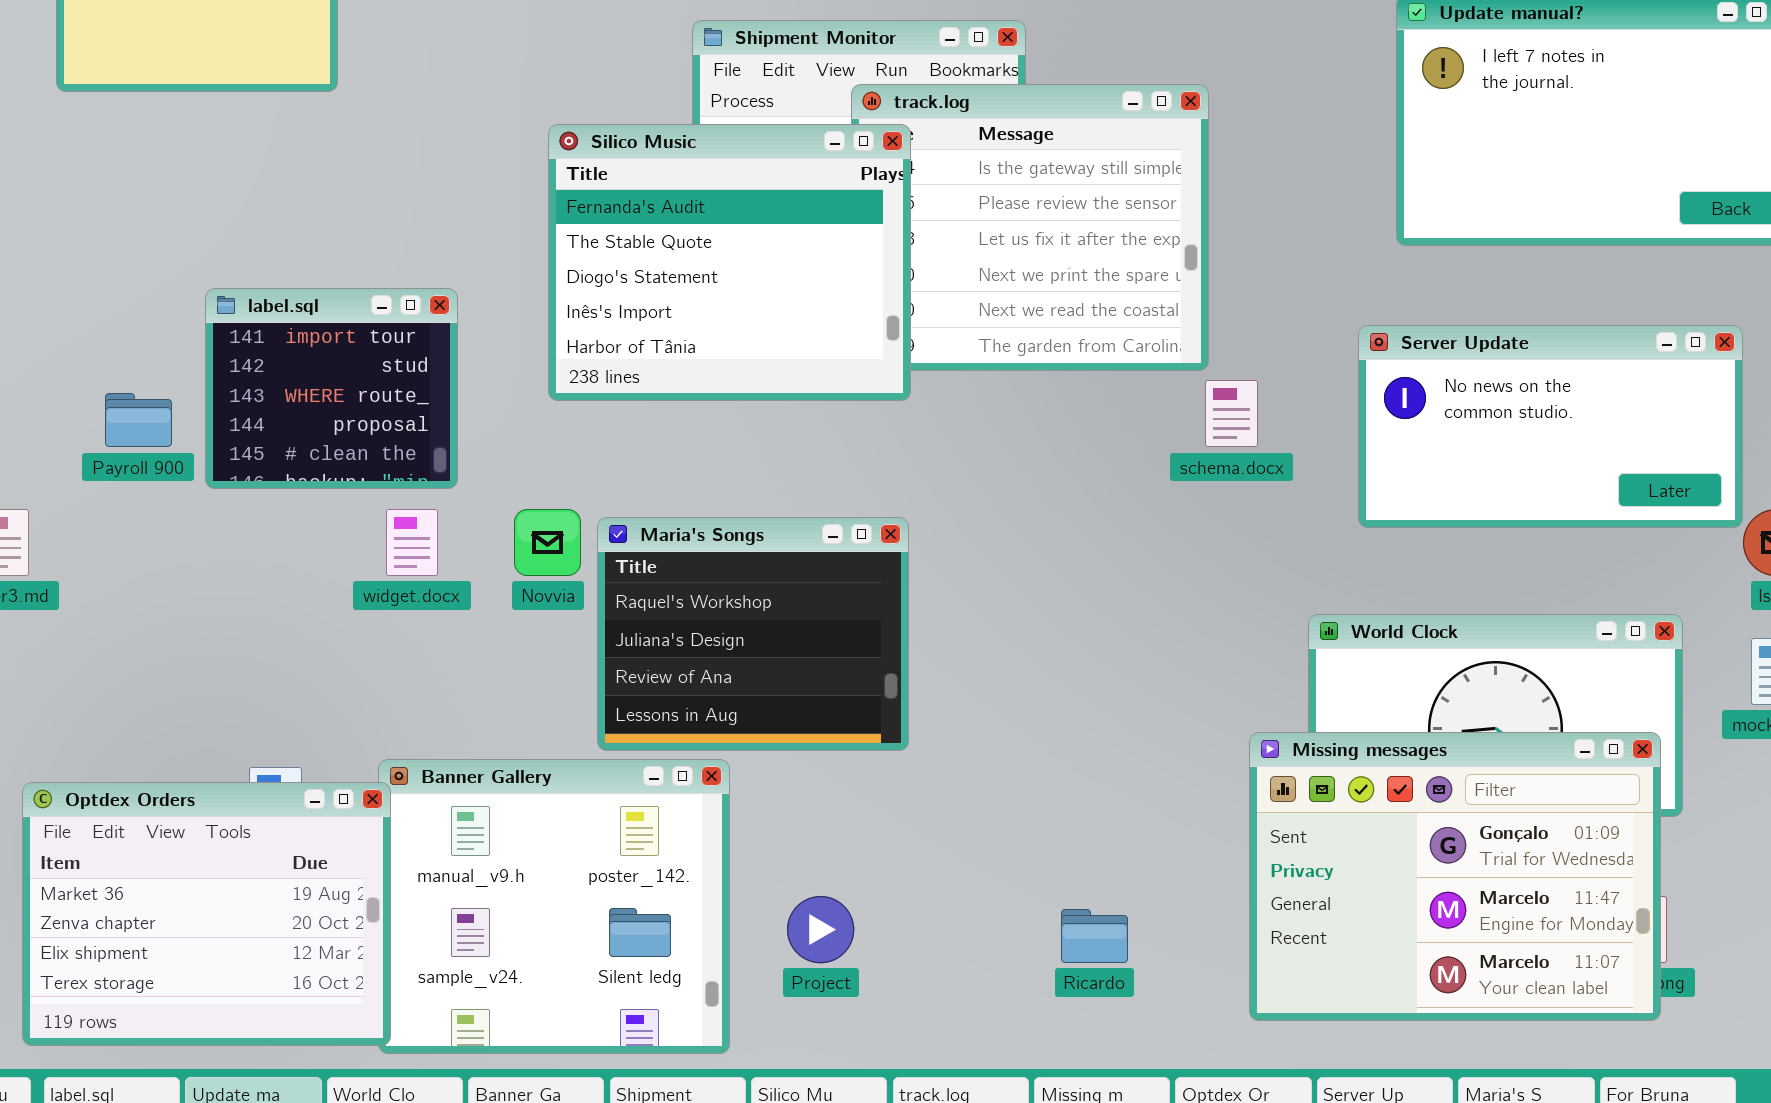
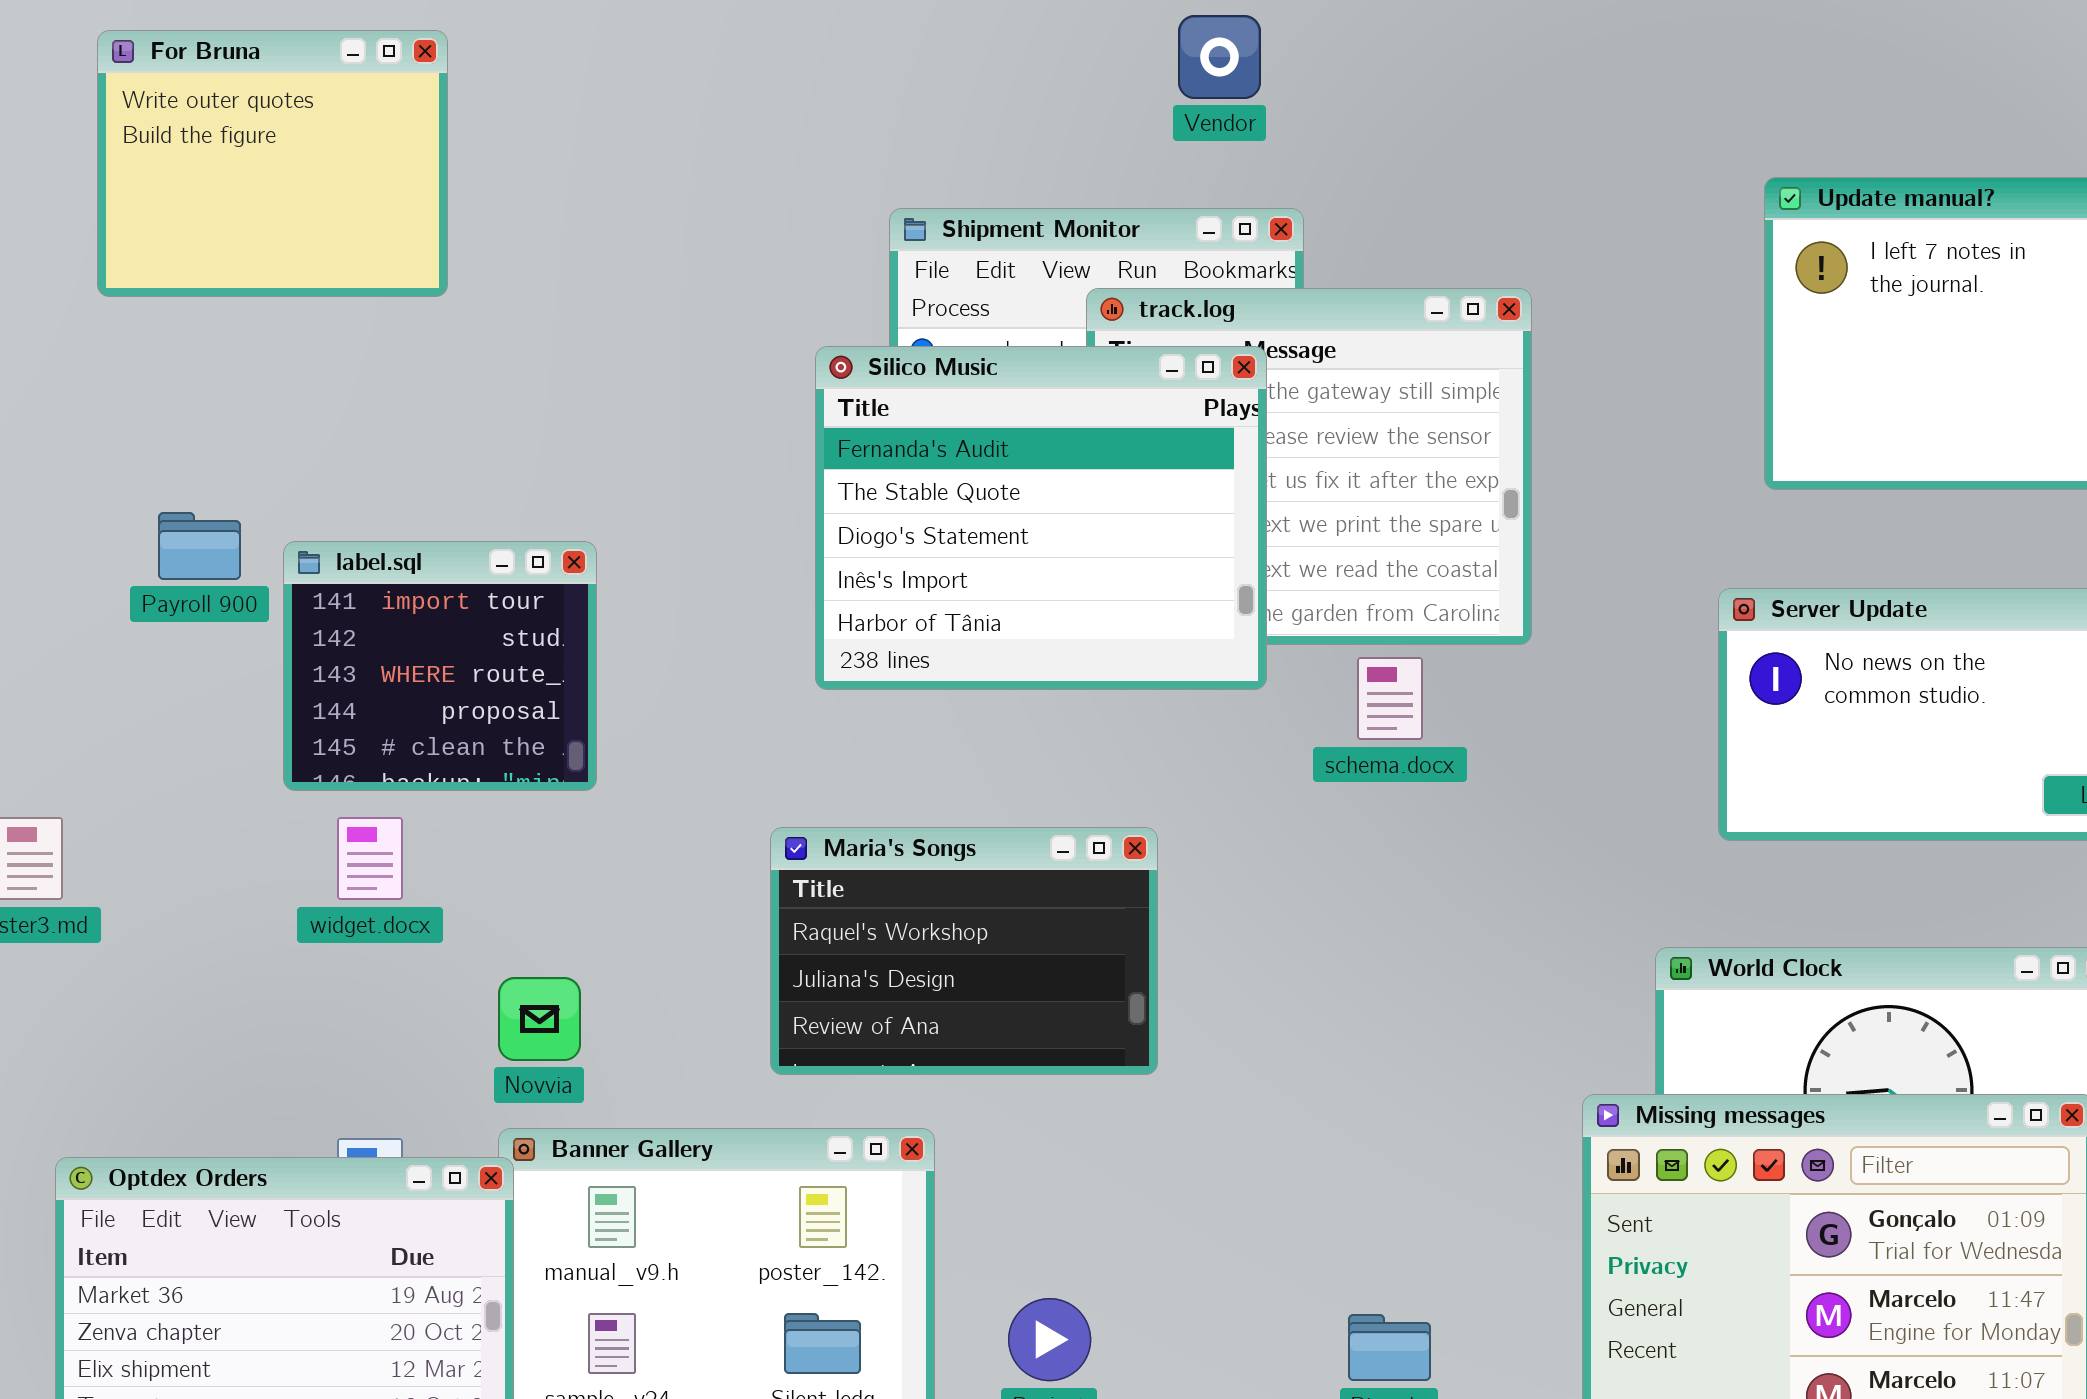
Silico Music: [548,124,911,401] -> [815,346,1267,690], moved
schema.docx: [1205,380,1258,447] -> [1357,657,1423,740], moved
Payroll 900: [105,393,172,447] -> [158,512,241,580], moved
widget.docx: [386,509,438,576] -> [337,817,403,900], moved
Novvia: [514,509,581,576] -> [498,977,581,1061], moved
Maria's Songs: [597,517,909,751] -> [770,827,1158,1075], resized

